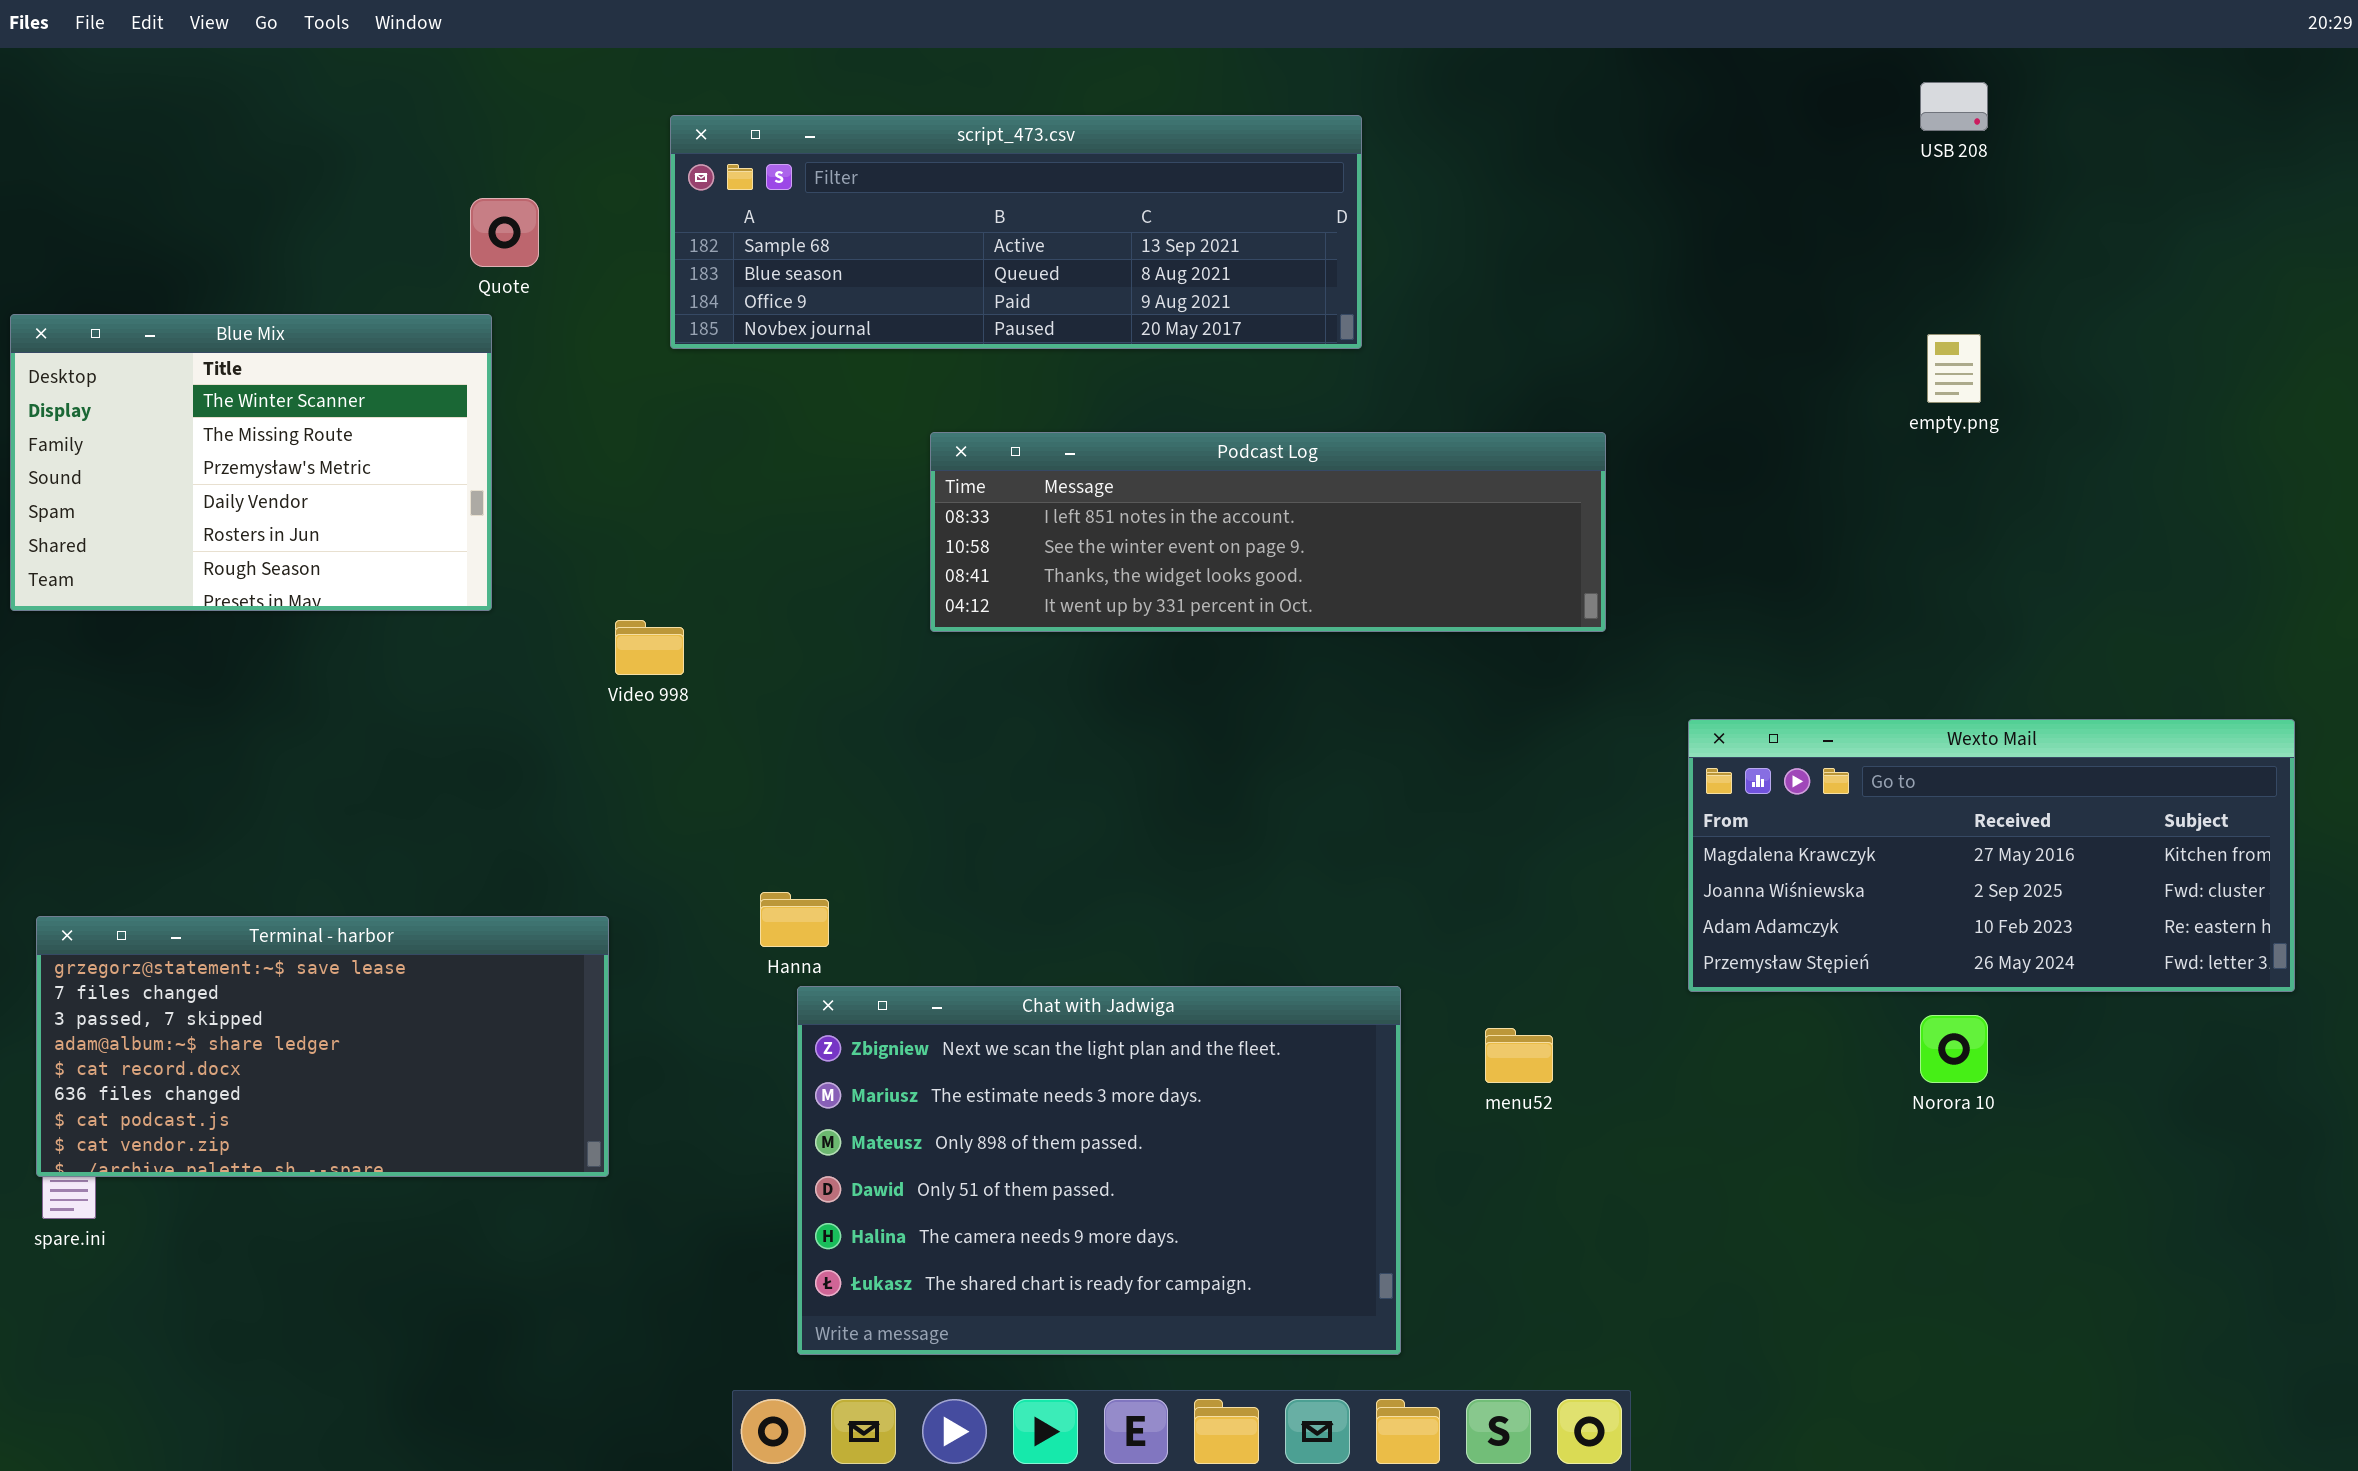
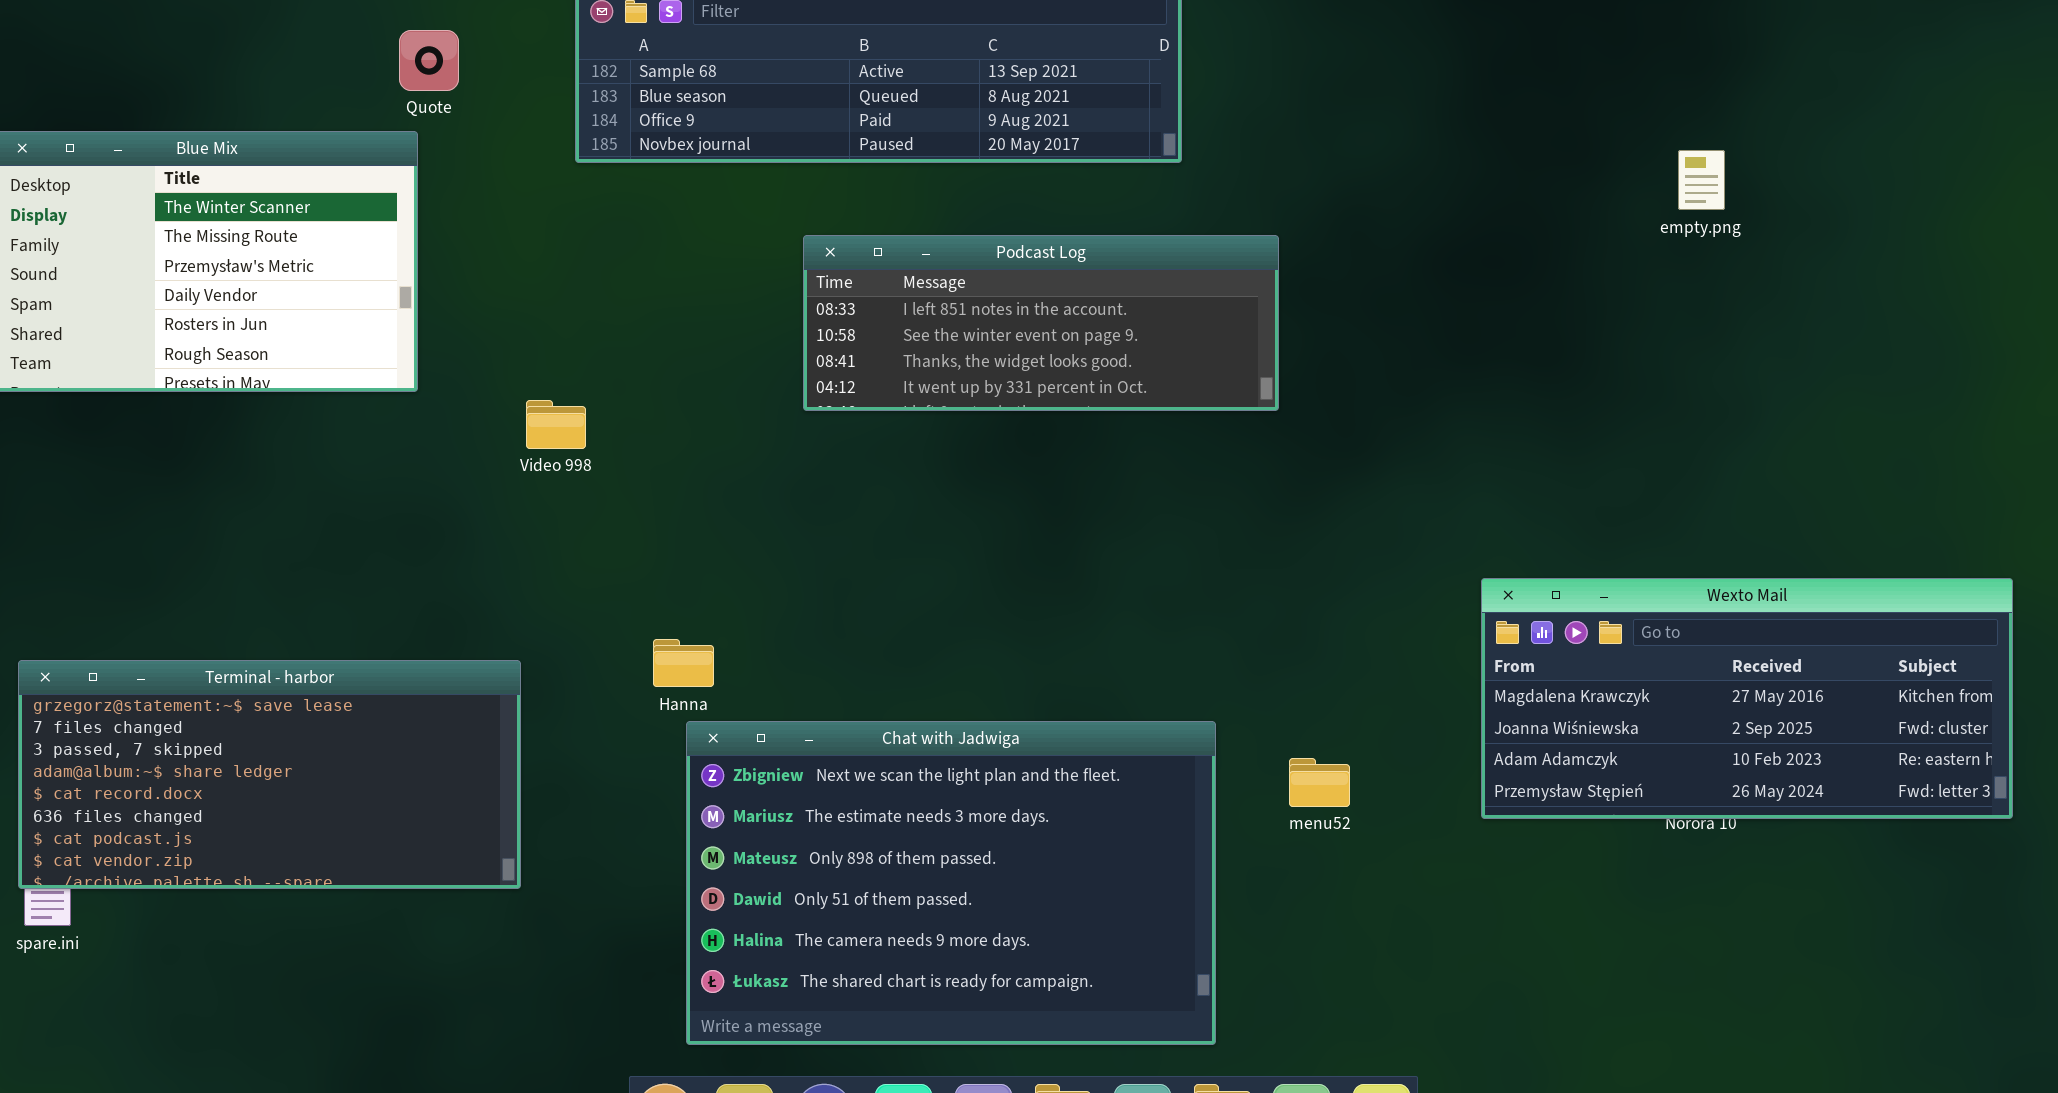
Podcast Log: [930,432,1606,632] -> [803,235,1279,411], resized
Wexto Mail: [1688,719,2295,992] -> [1481,578,2013,819], moved

